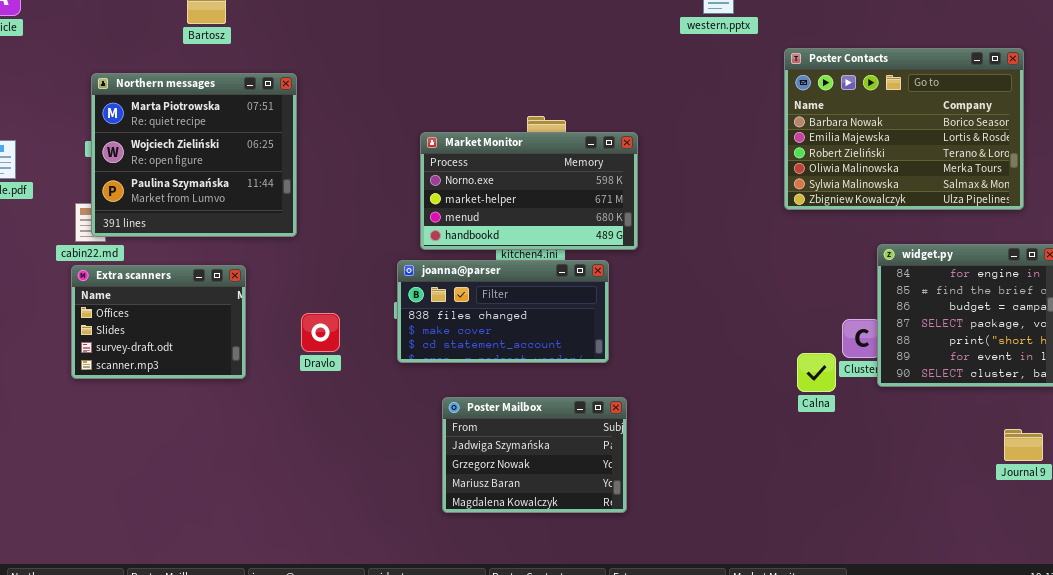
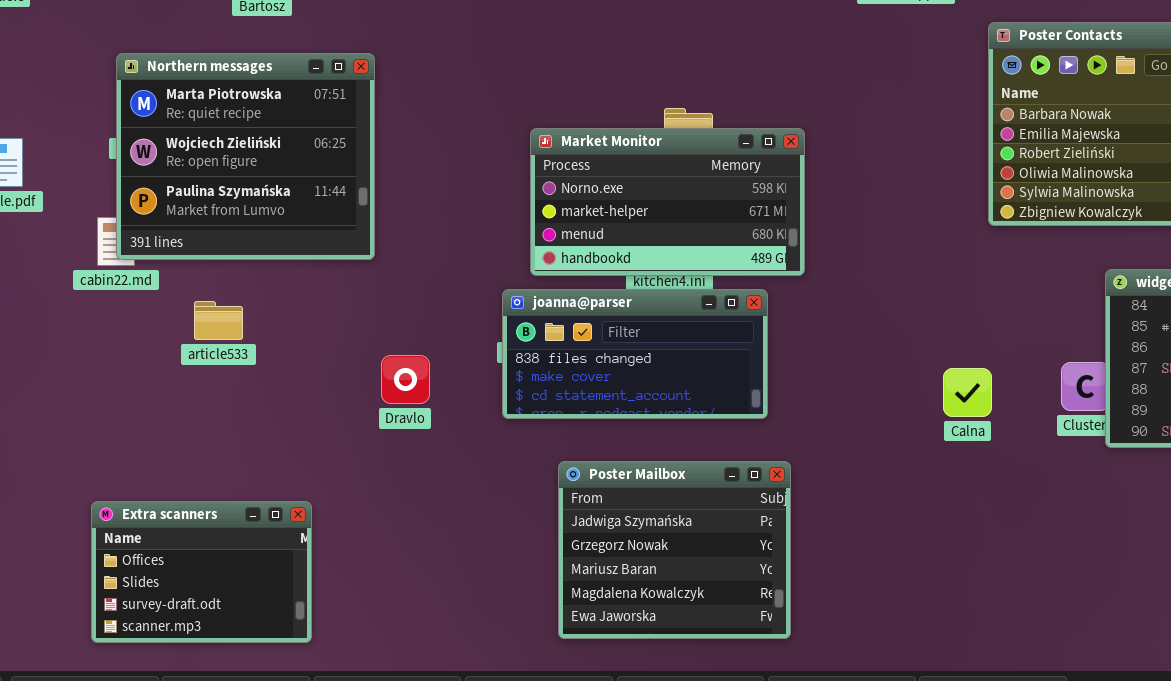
Extra scanners: [71,265,246,379] -> [91,501,312,643], moved
Calna: [797,353,836,392] -> [943,368,992,417], moved
Poster Mailbox: [442,397,627,513] -> [558,461,791,639], resized

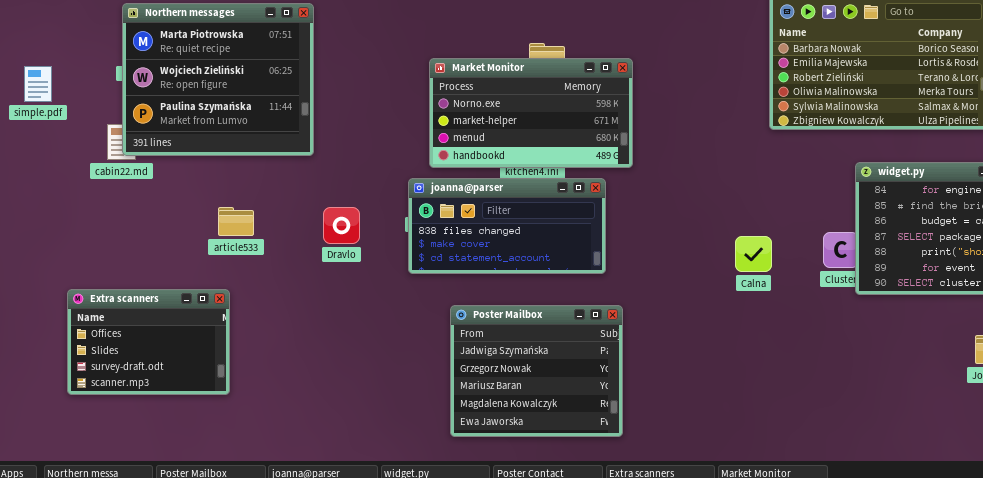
article533: [194,301,243,340] -> [218,207,254,236], moved
Dravlo: [381,355,430,404] -> [323,207,360,244], moved
Extra scanners: [91,501,312,643] -> [67,289,230,395], moved

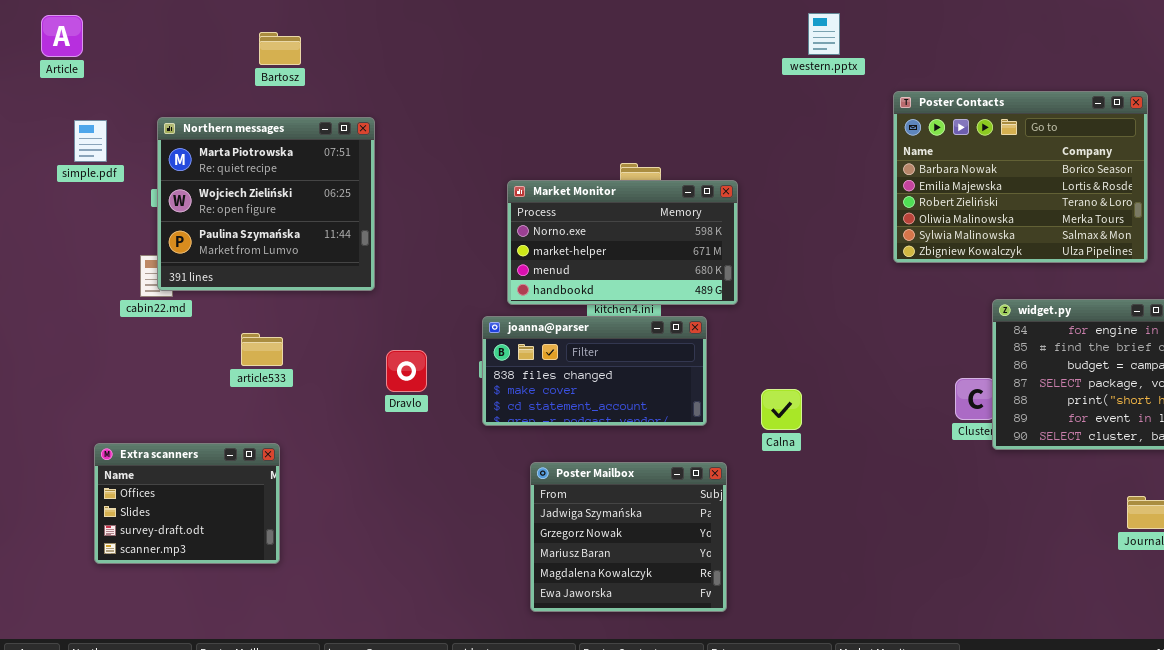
simple.pdf: [24,66,52,102] -> [74,120,107,162], moved
article533: [218,207,254,236] -> [241,333,283,366], moved
Calna: [735,236,772,272] -> [761,389,802,430], moved

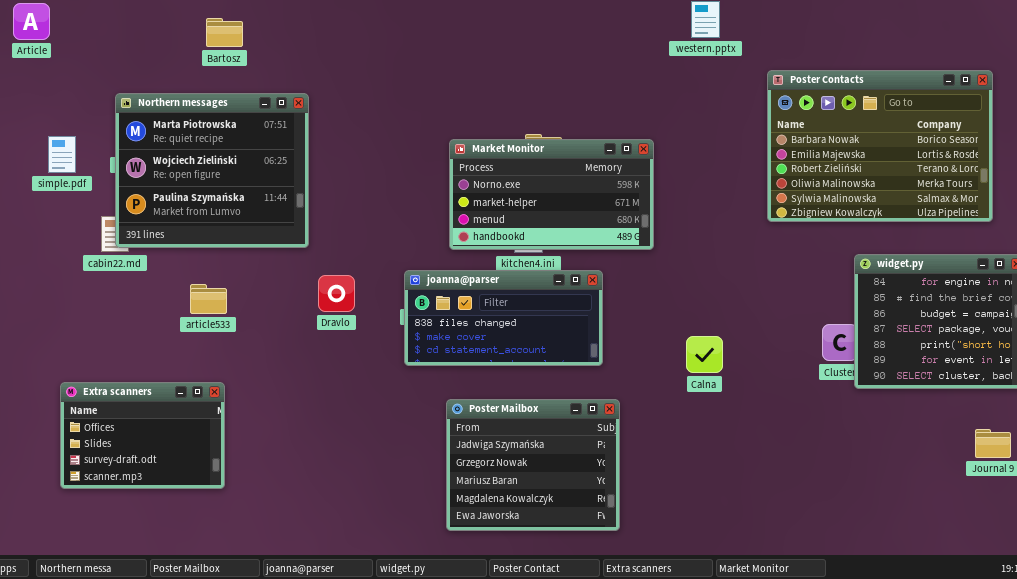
simple.pdf: [74,120,107,162] -> [48,136,76,173], moved
Market Monitor: [507,180,738,305] -> [449,139,654,250], moved
Dravlo: [386,350,427,392] -> [318,275,355,312], moved
Calna: [761,389,802,430] -> [686,336,723,373], moved

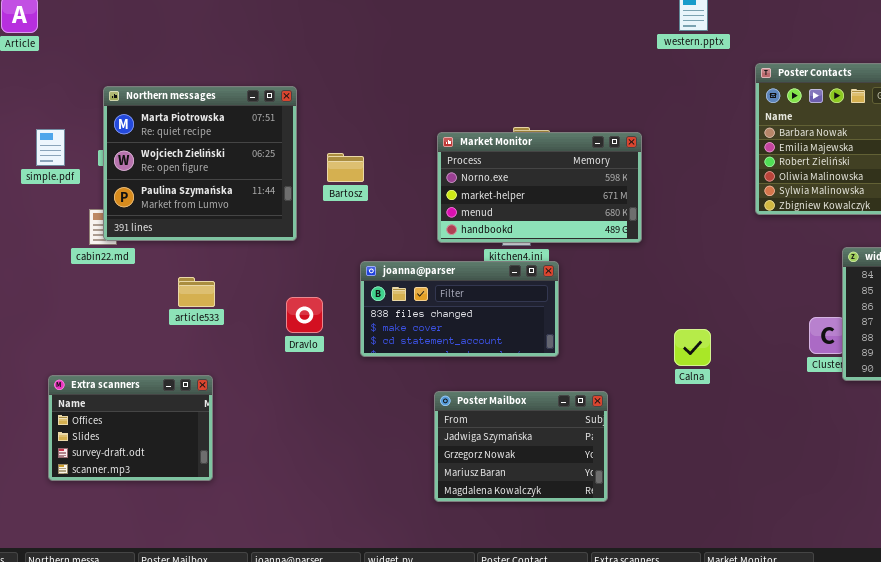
Bartosz: [206,18,243,47] -> [327,153,364,182], moved
joanna@parser: [404,270,603,366] -> [360,261,559,357], moved
Dravlo: [318,275,355,312] -> [286,297,323,333], moved
Poster Mailbox: [446,399,620,531] -> [434,391,608,502], resized

